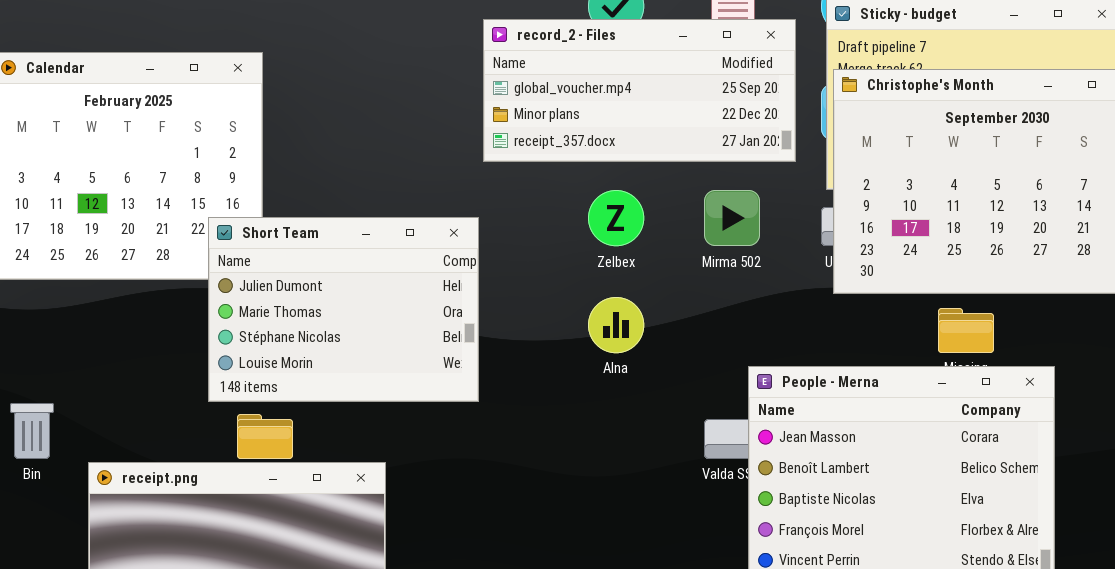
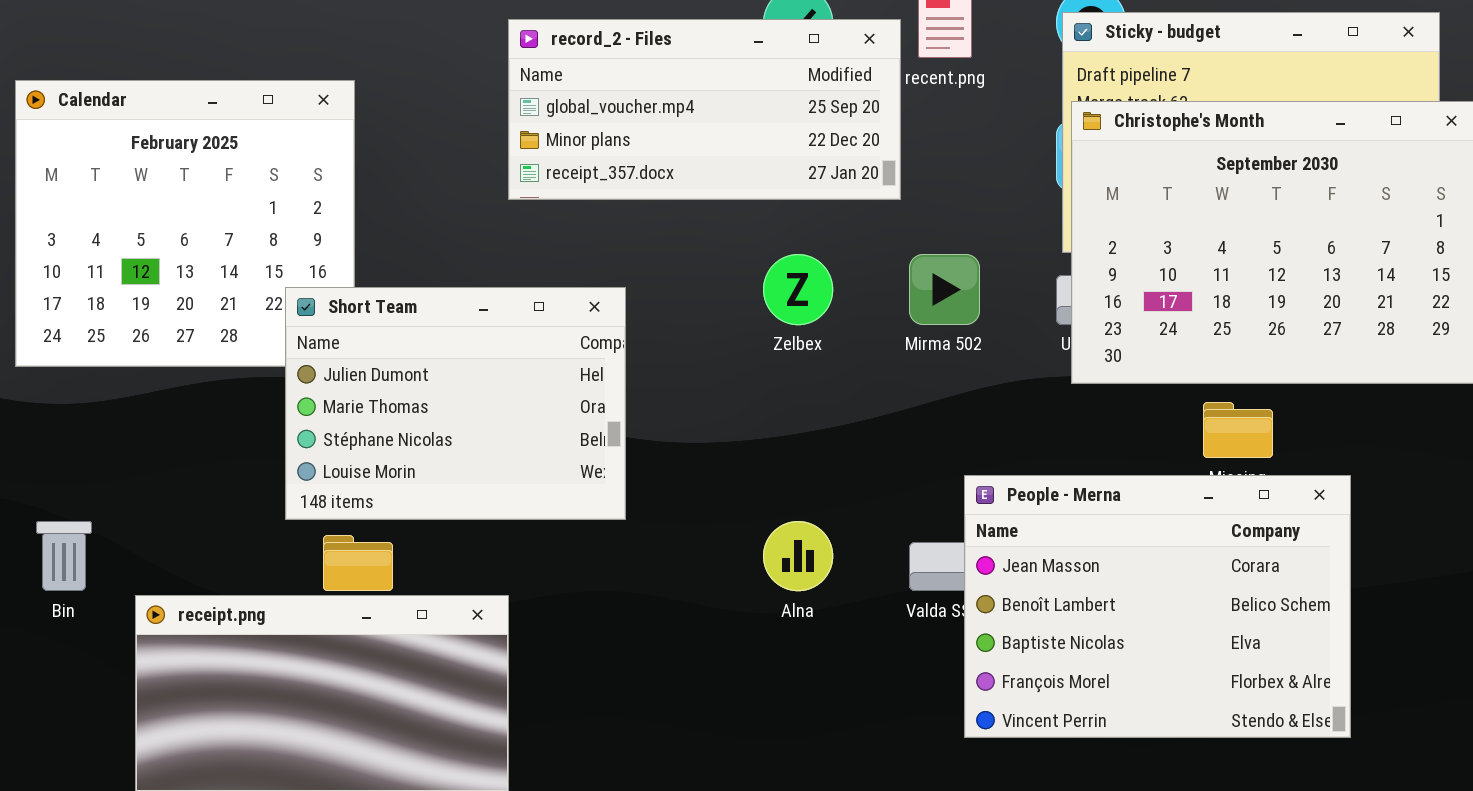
record_2 - Files: [483,19,796,162] -> [508,19,901,200], moved
Alna: [588,297,644,353] -> [763,521,833,591], moved

